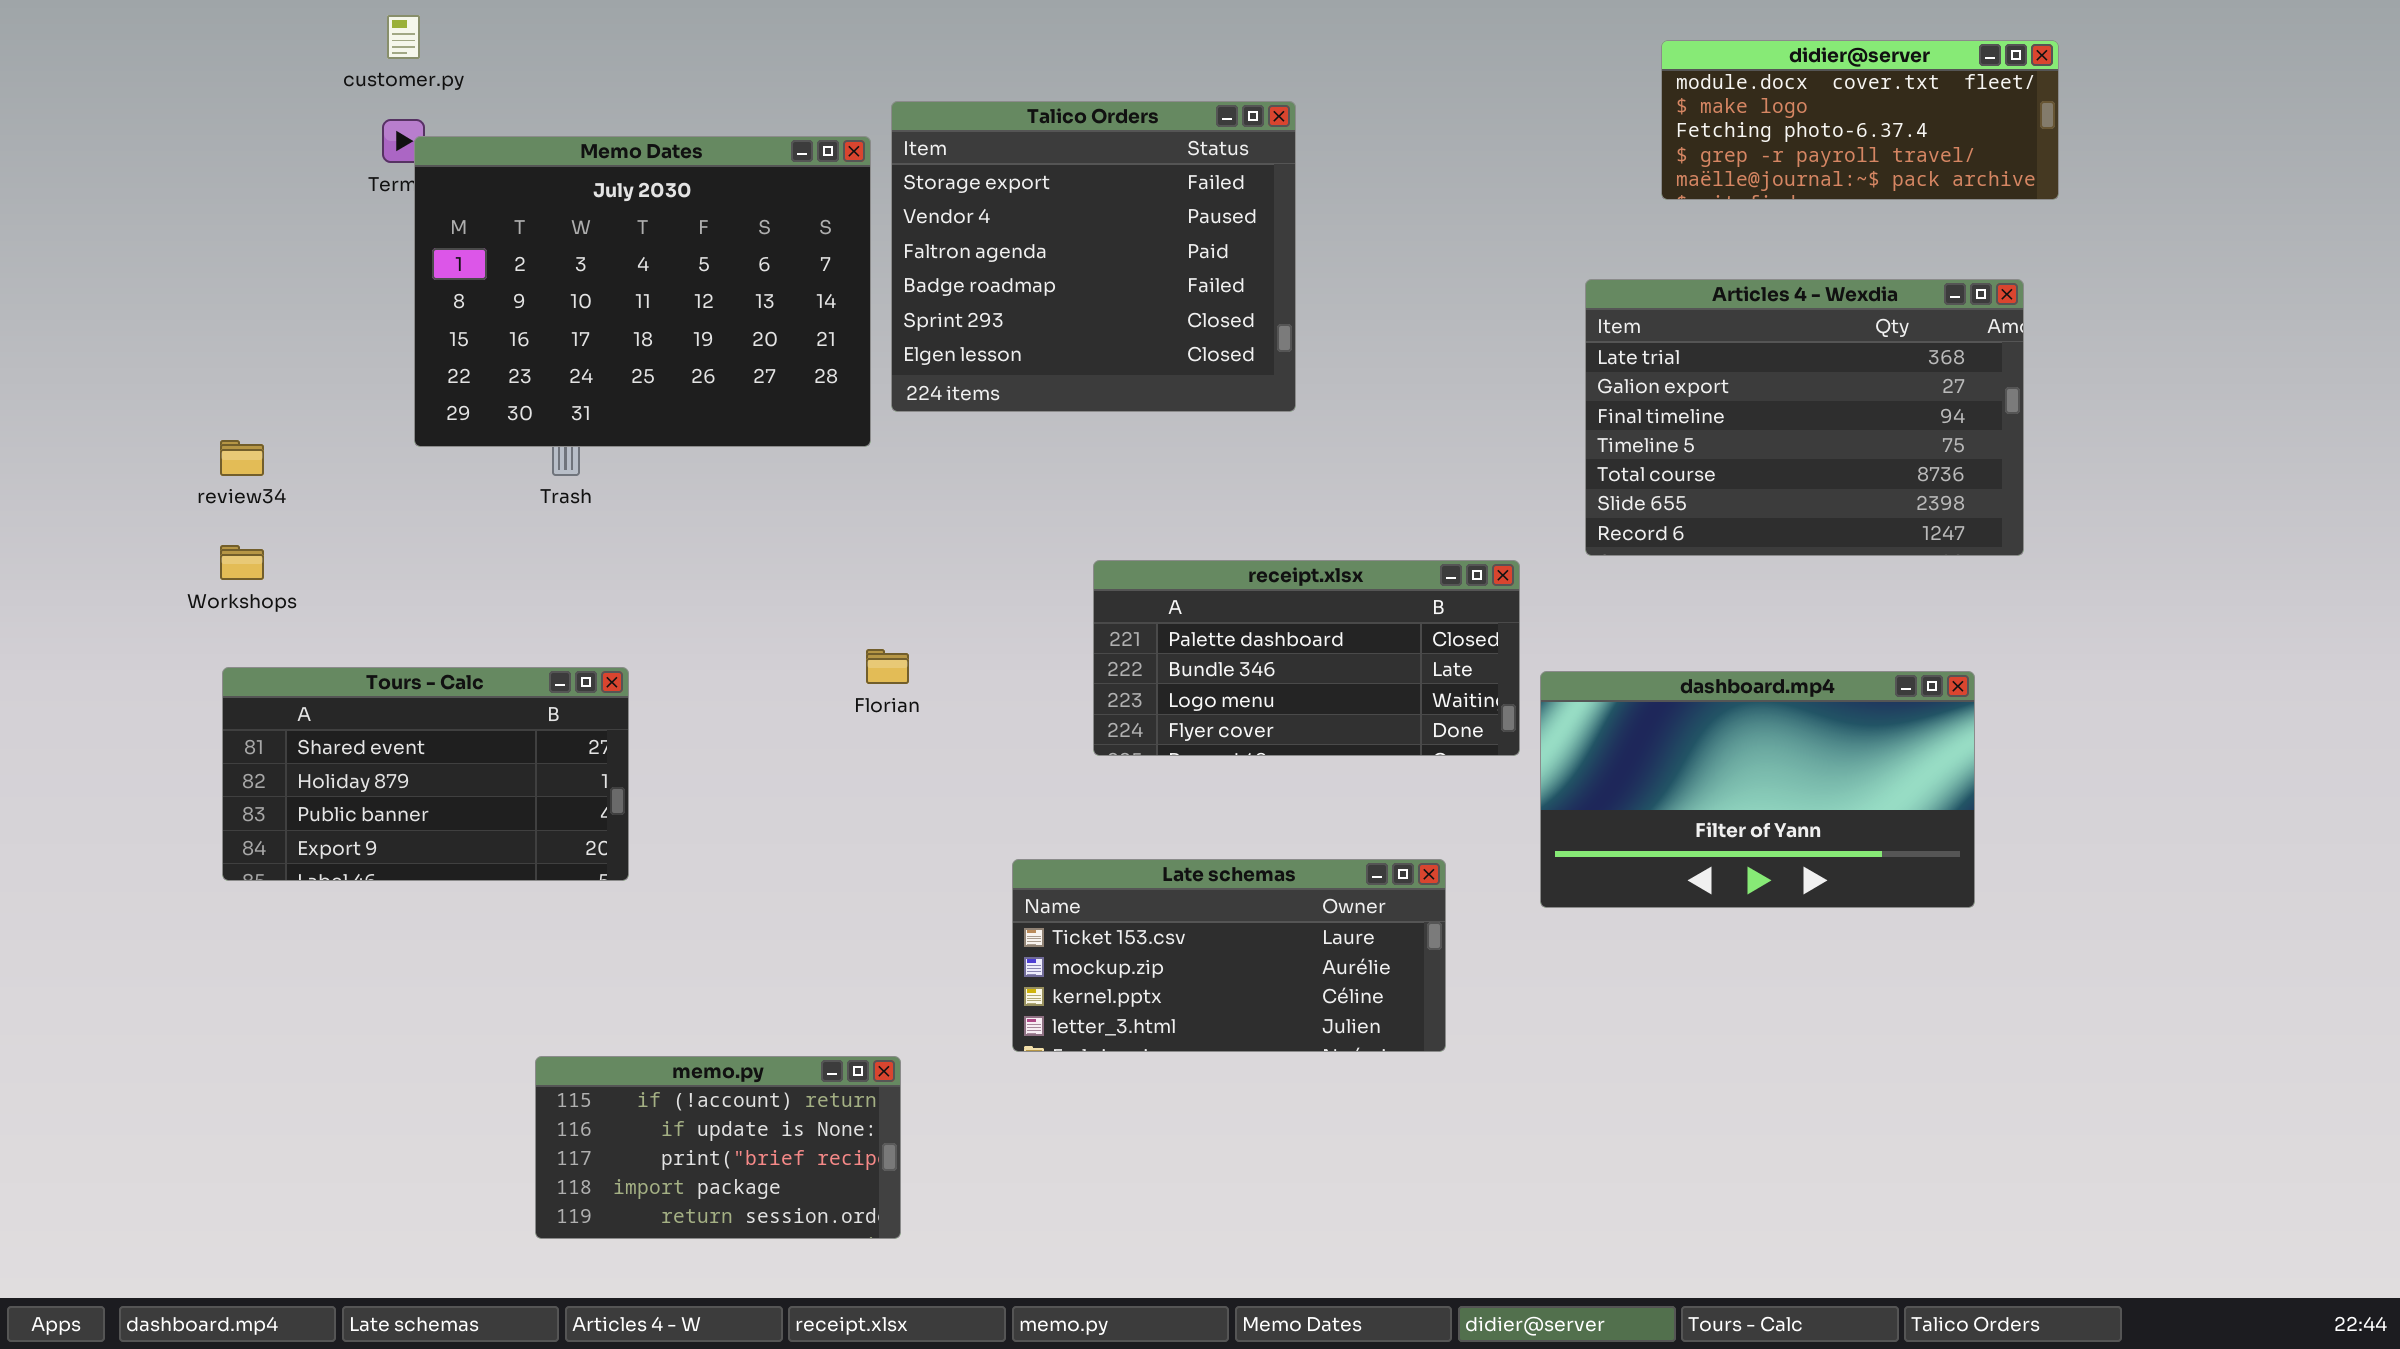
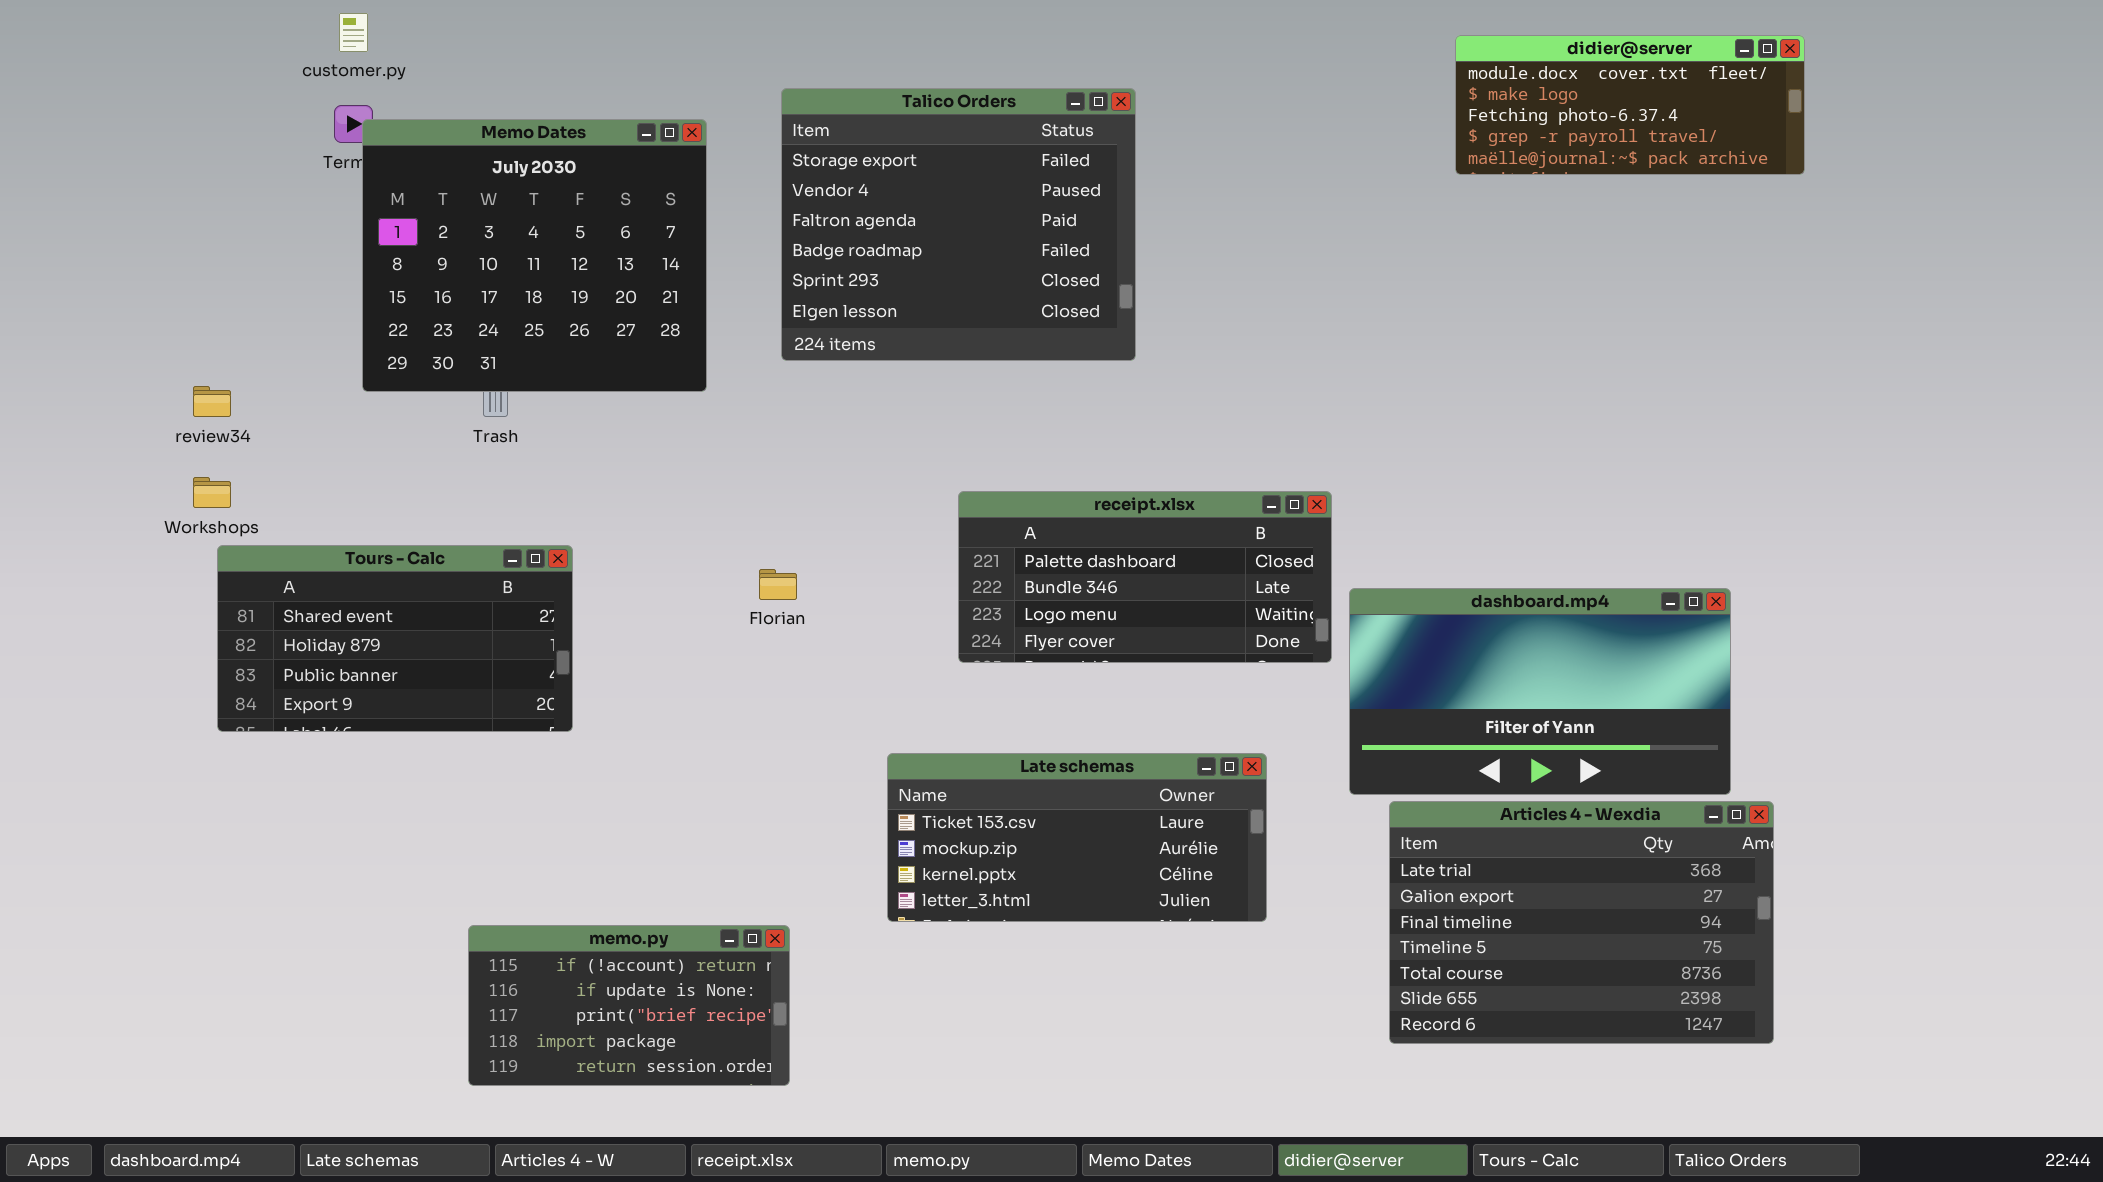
Memo Dates: [414,136,871,447] -> [362,119,707,392], resized
Articles 4 - Wexdia: [1585,279,2024,556] -> [1389,801,1774,1044], moved
Tours - Calc: [222,667,629,881] -> [217,545,573,732], moved

